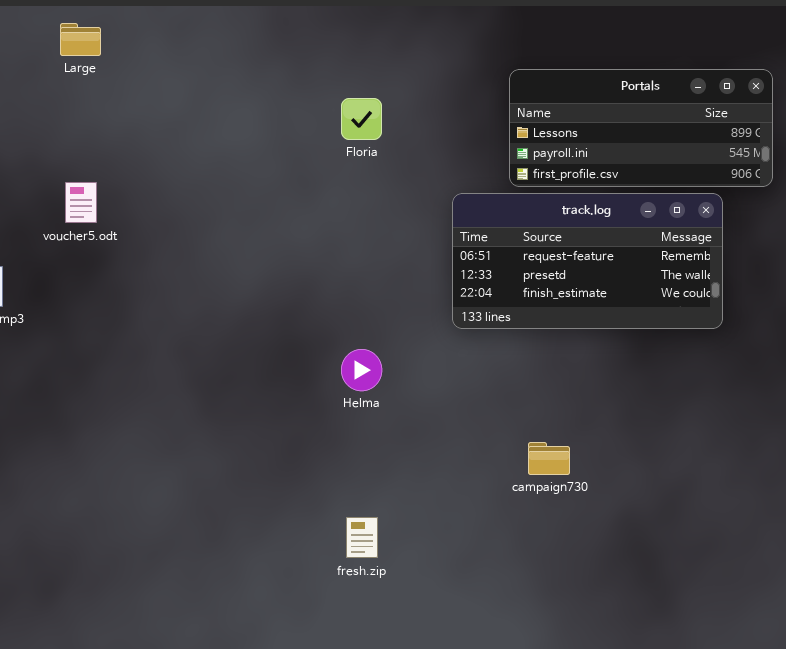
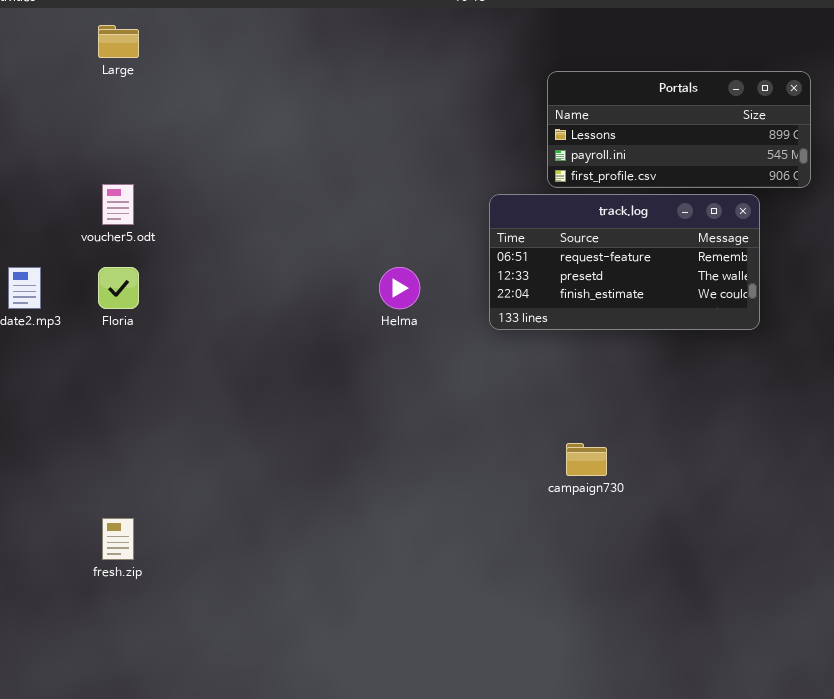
Floria: [341,98,382,140] -> [98,267,139,309], moved
Helma: [341,349,382,391] -> [379,267,420,309], moved
fresh.zip: [346,517,378,558] -> [102,518,134,560], moved

